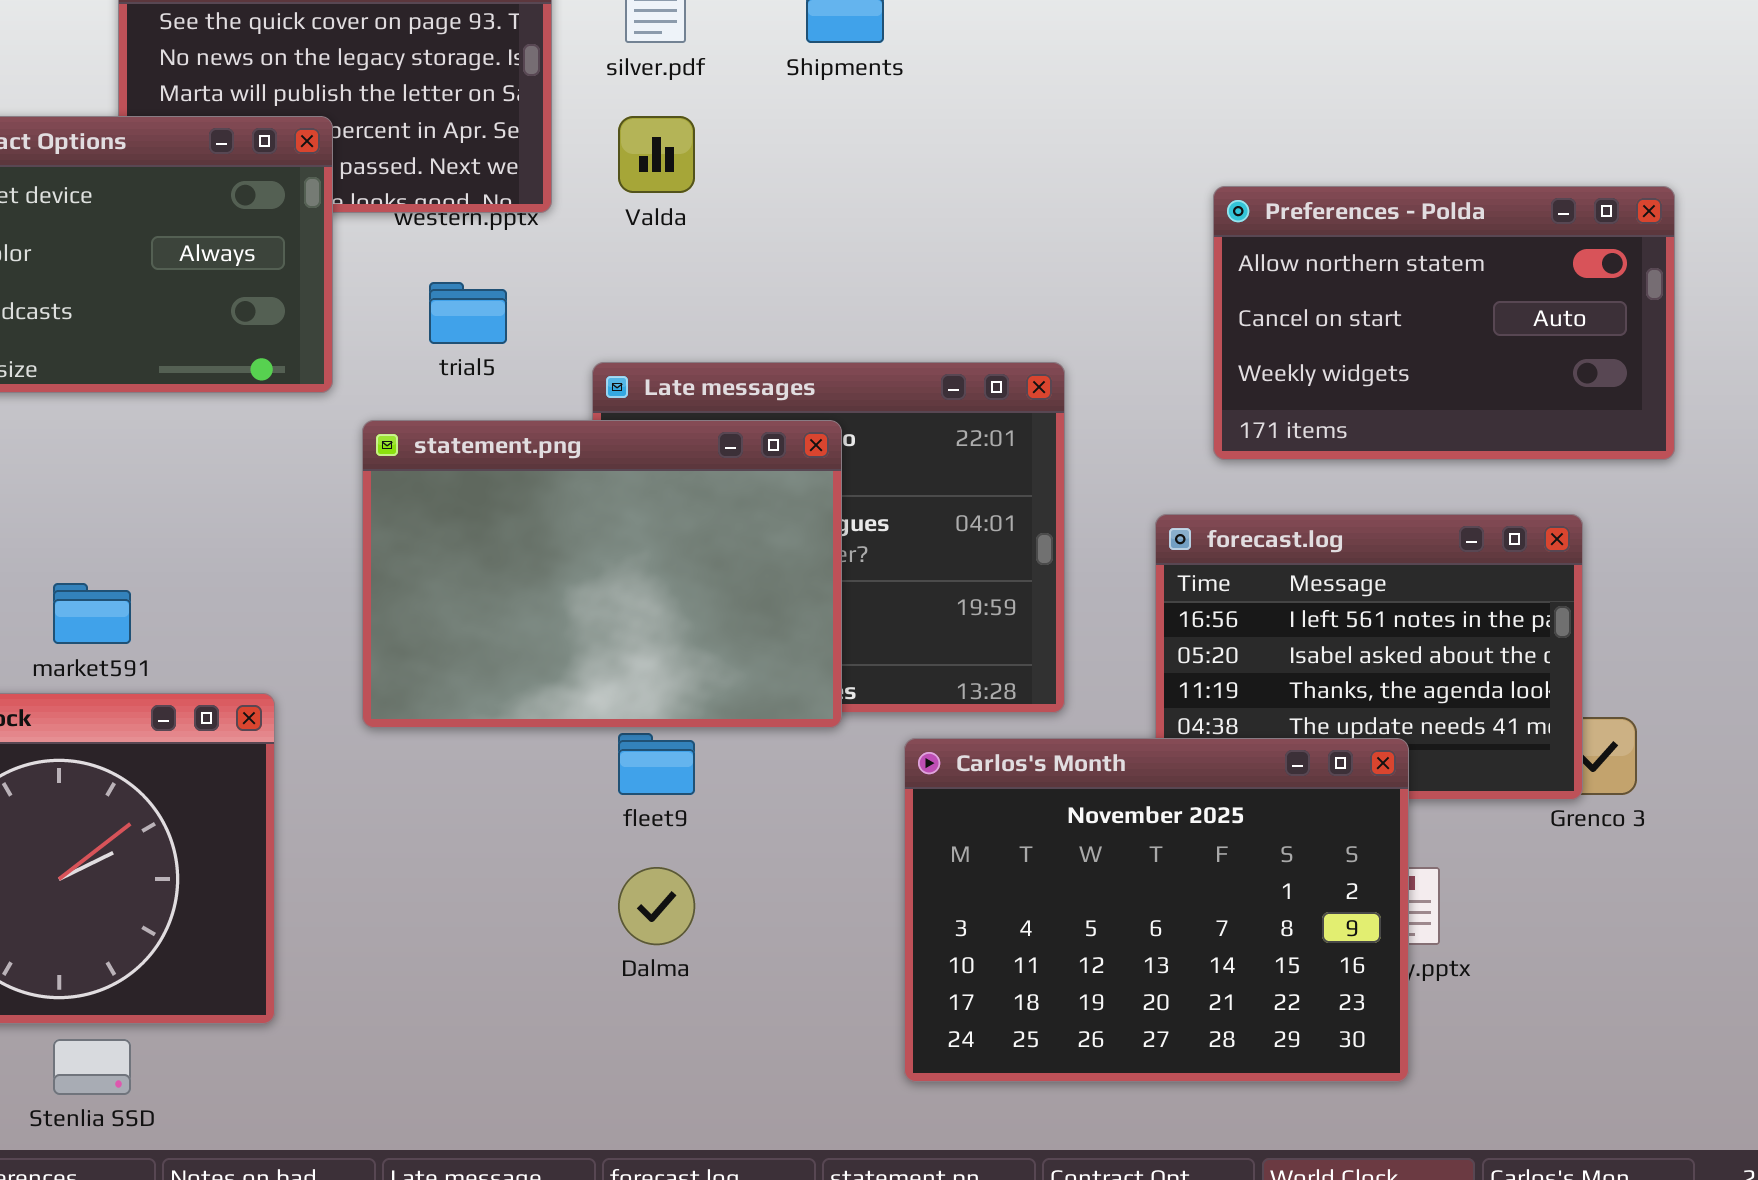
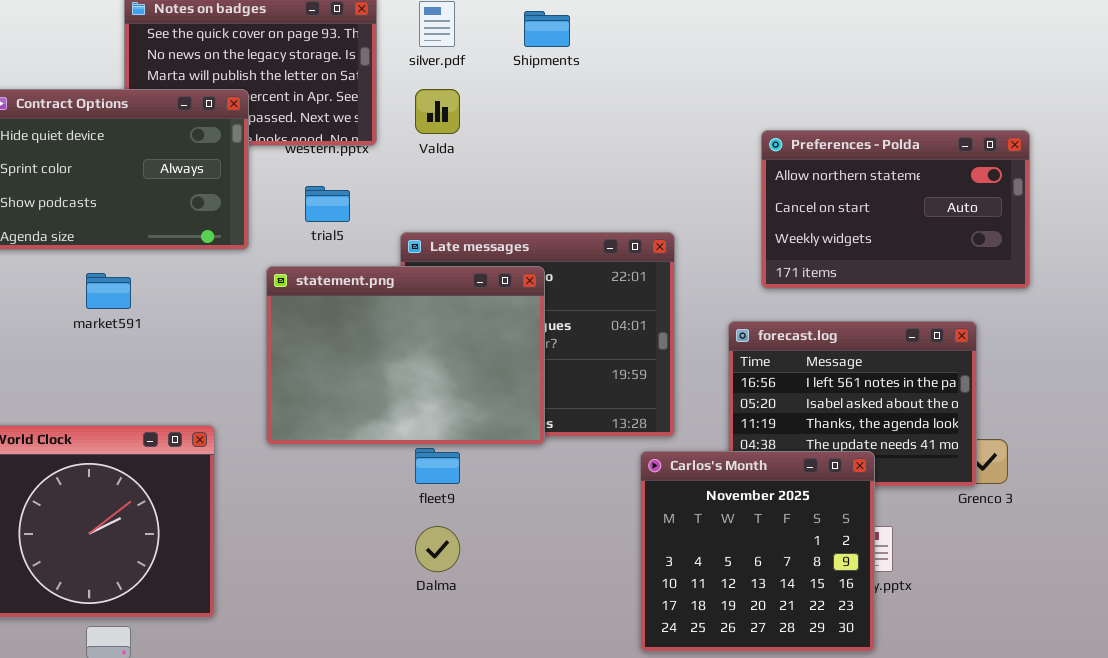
market591: [53,583,131,644] -> [86,273,131,309], moved
Carlos's Month: [904,738,1409,1082] -> [640,451,875,652], resized

